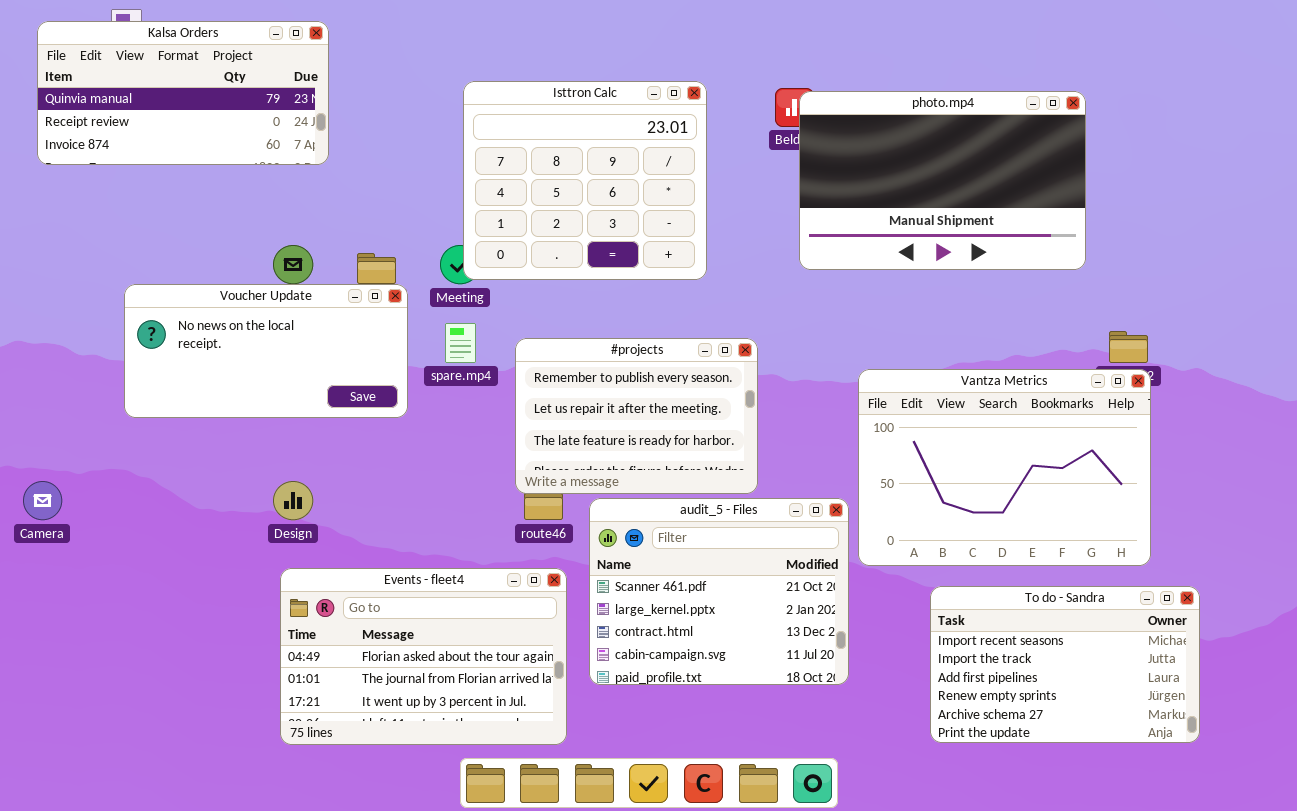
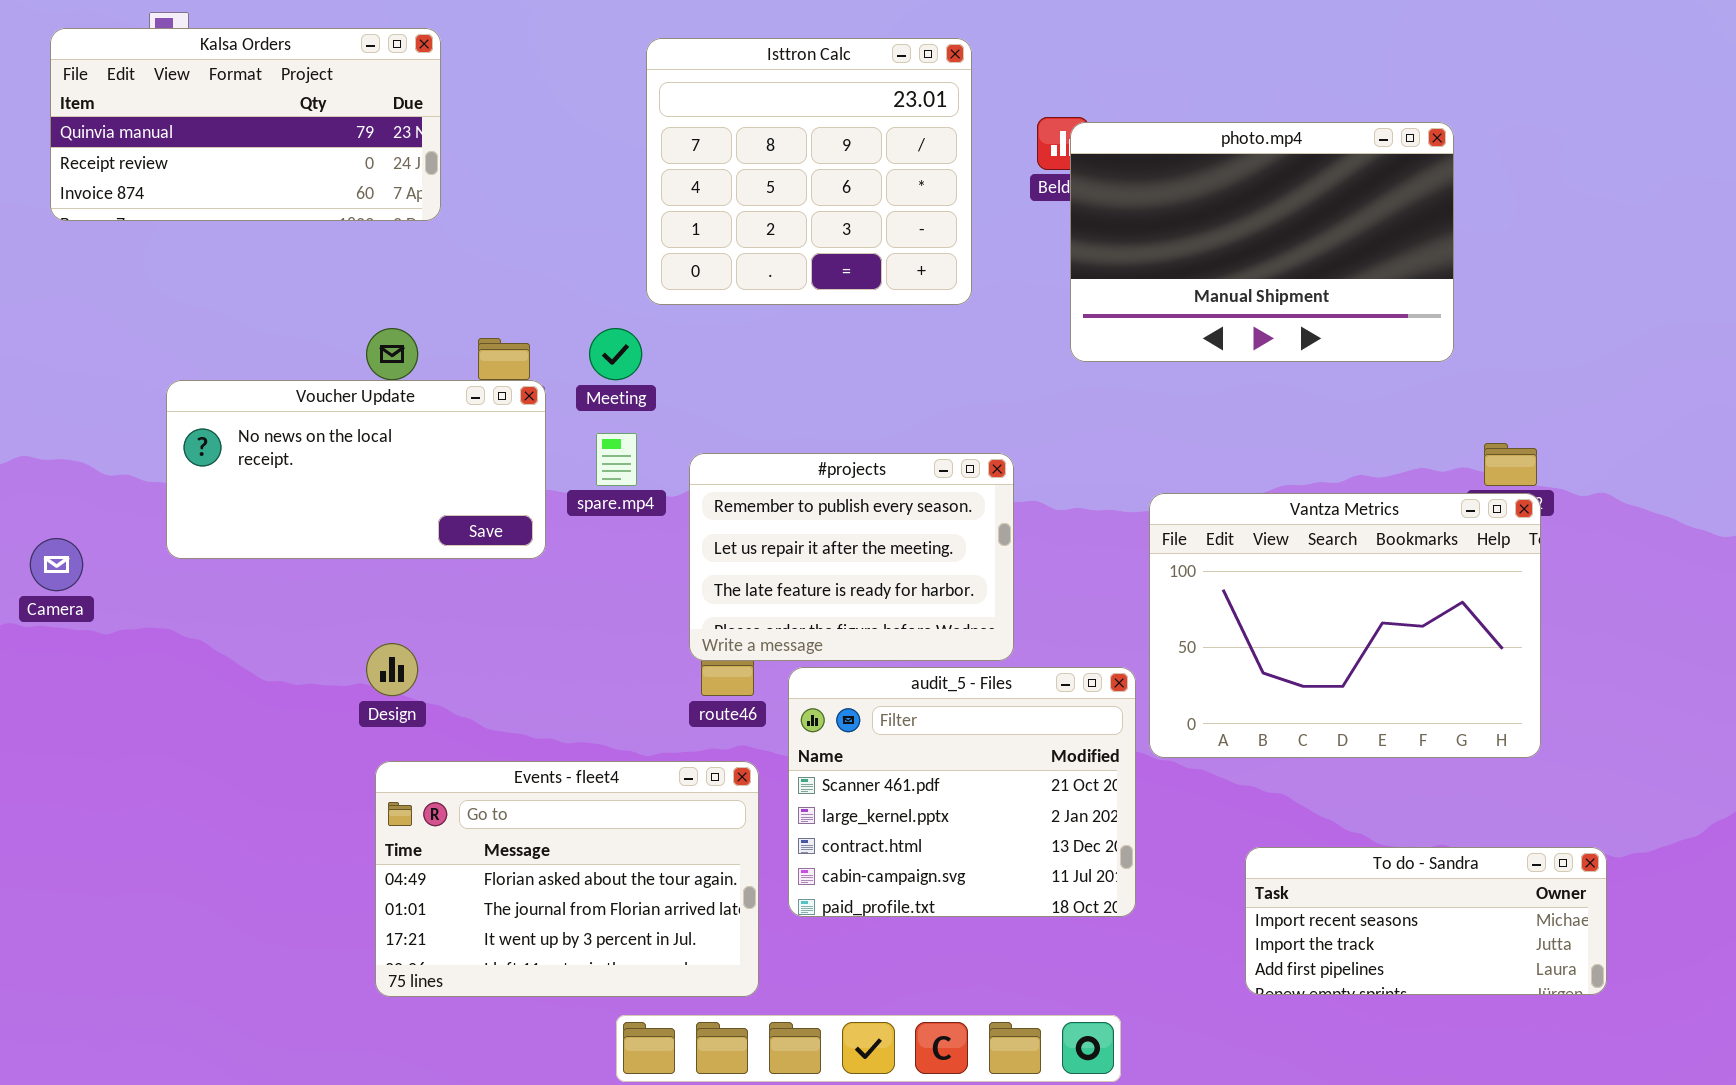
Isttron Calc: [463,81,707,280] -> [646,38,972,305], moved
Camera: [23,481,62,520] -> [30,538,83,591], moved
To do - Sandra: [930,586,1200,743] -> [1245,847,1607,995], resized

